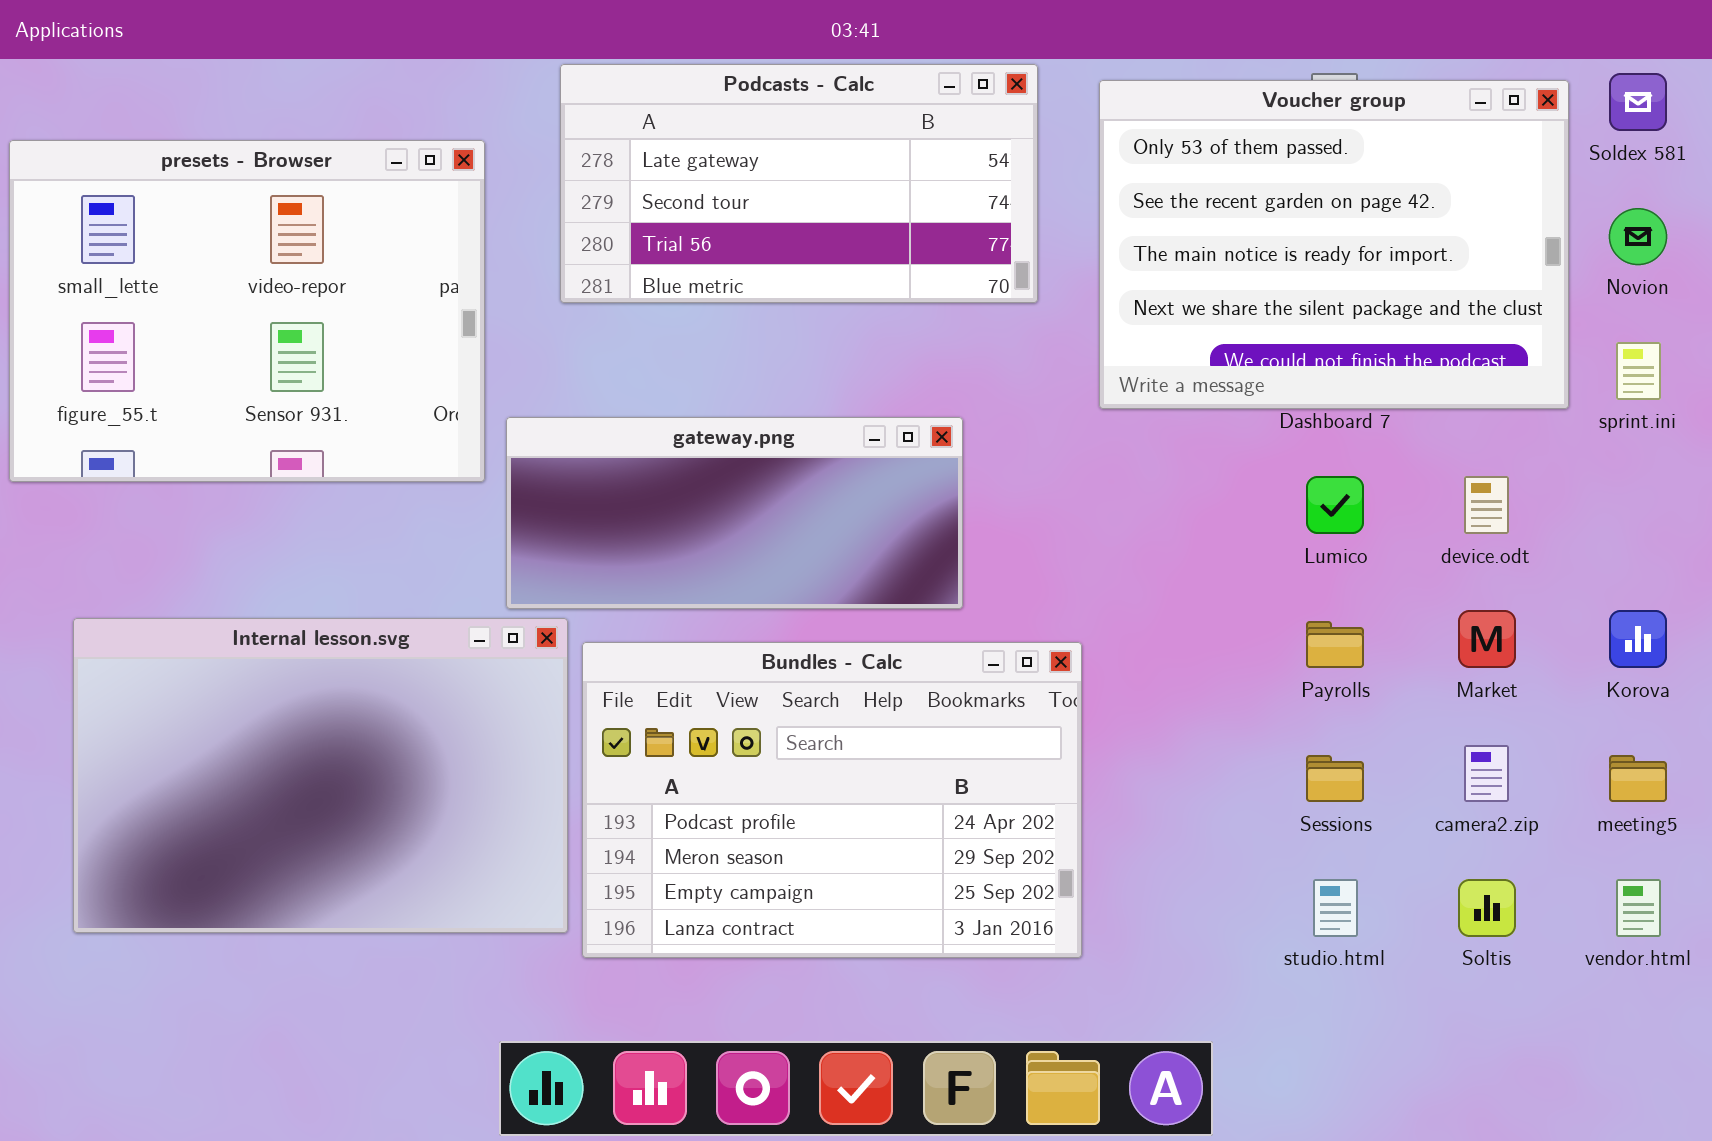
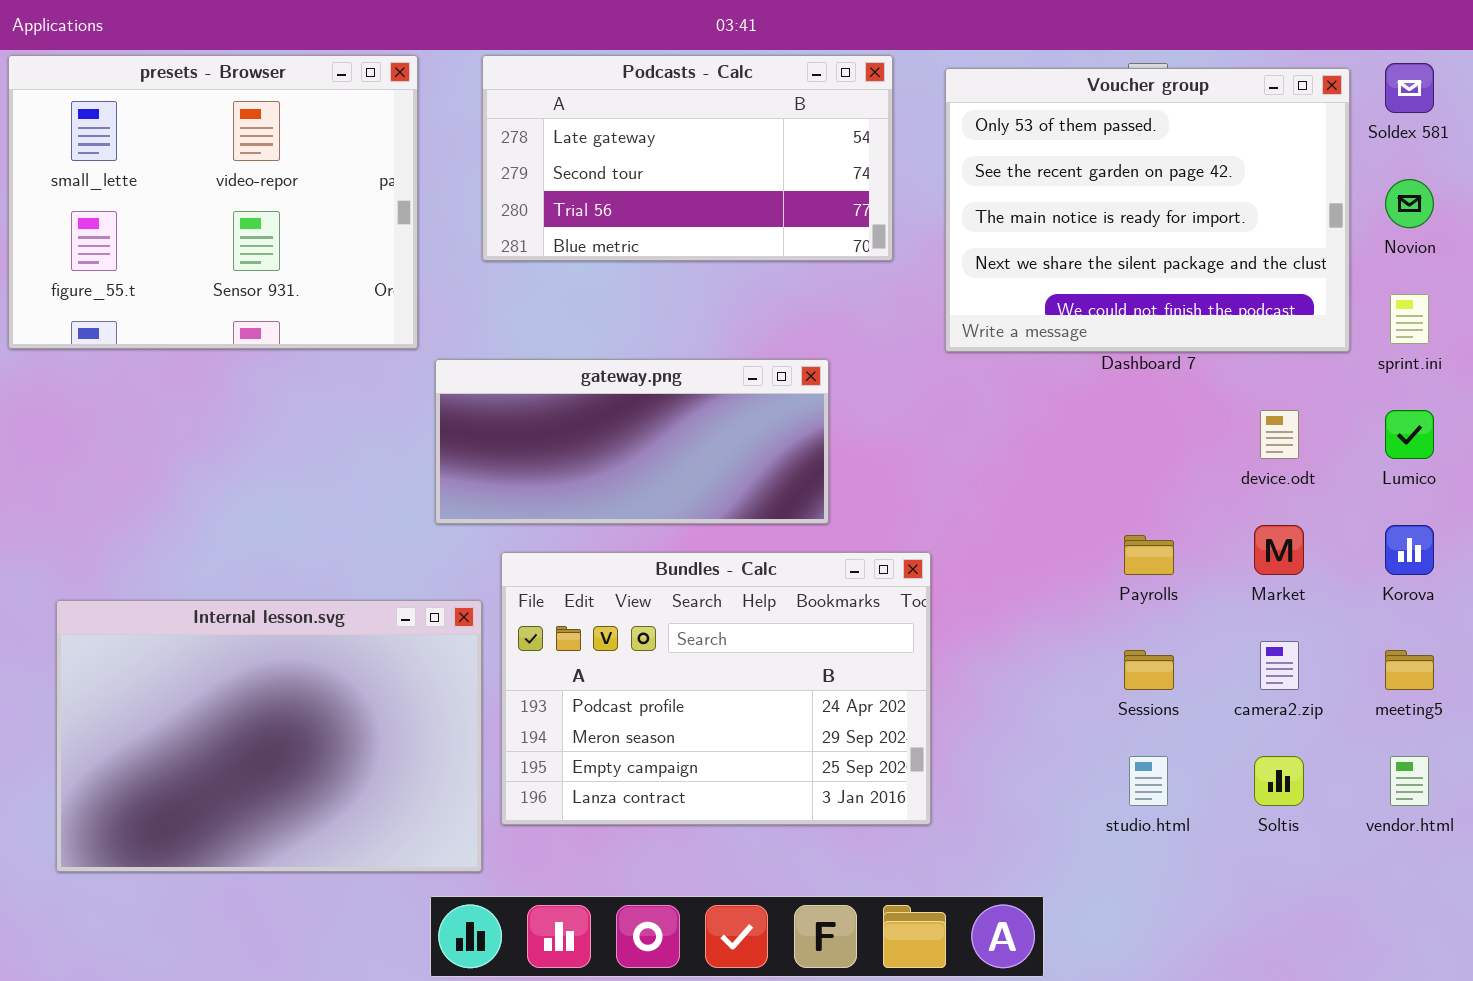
presets - Browser: [9,140,485,482] -> [8,55,418,349], moved
Lumico: [1306,476,1364,534] -> [1385,410,1434,459], moved
Internal lesson.svg: [73,618,568,933] -> [56,600,482,872], moved

